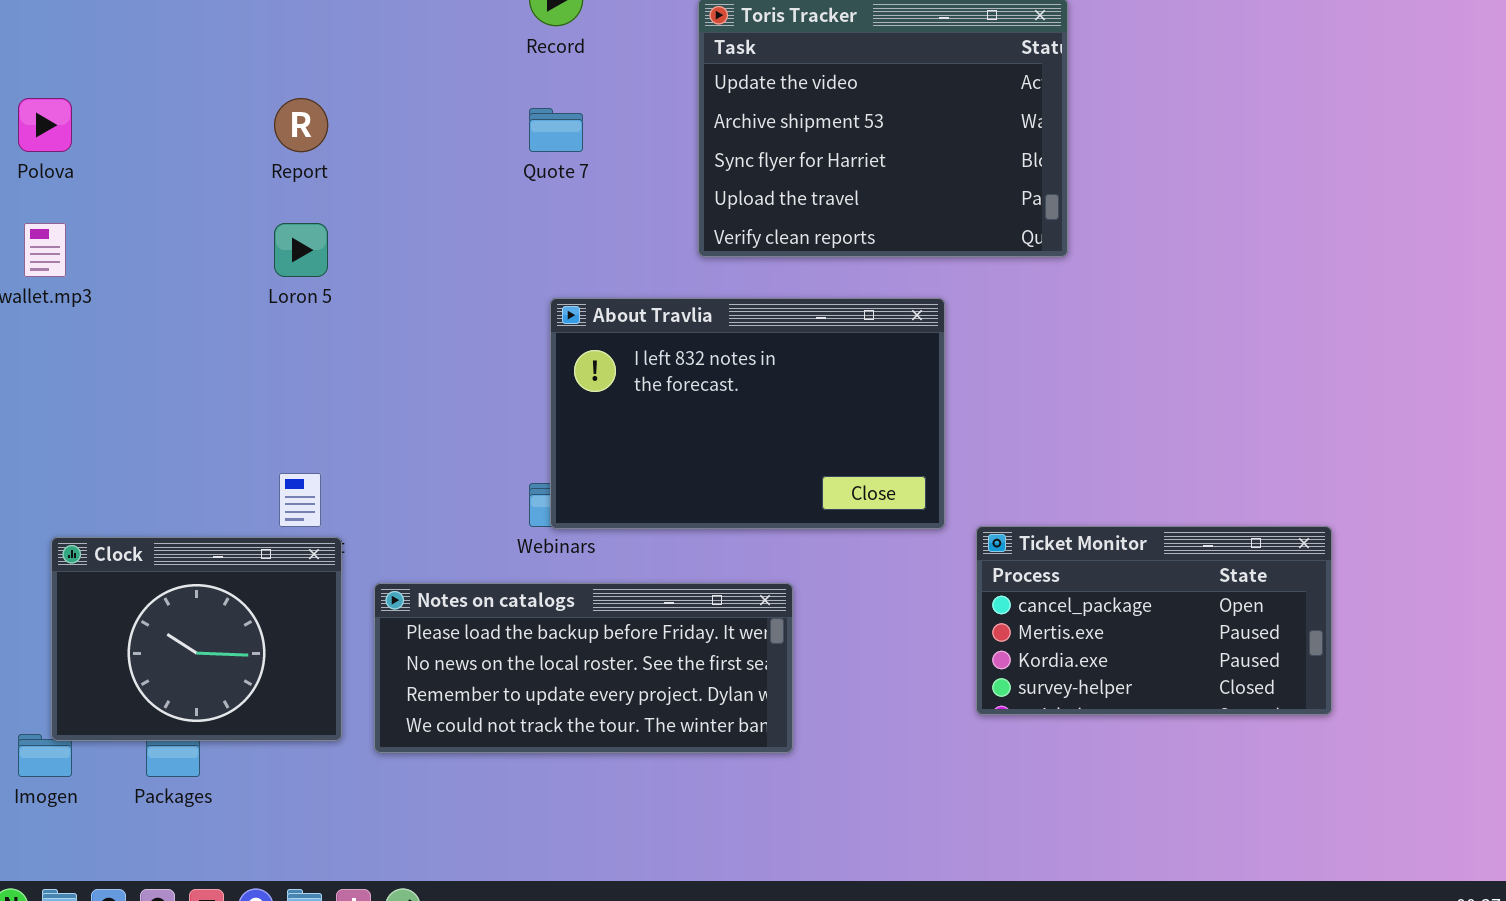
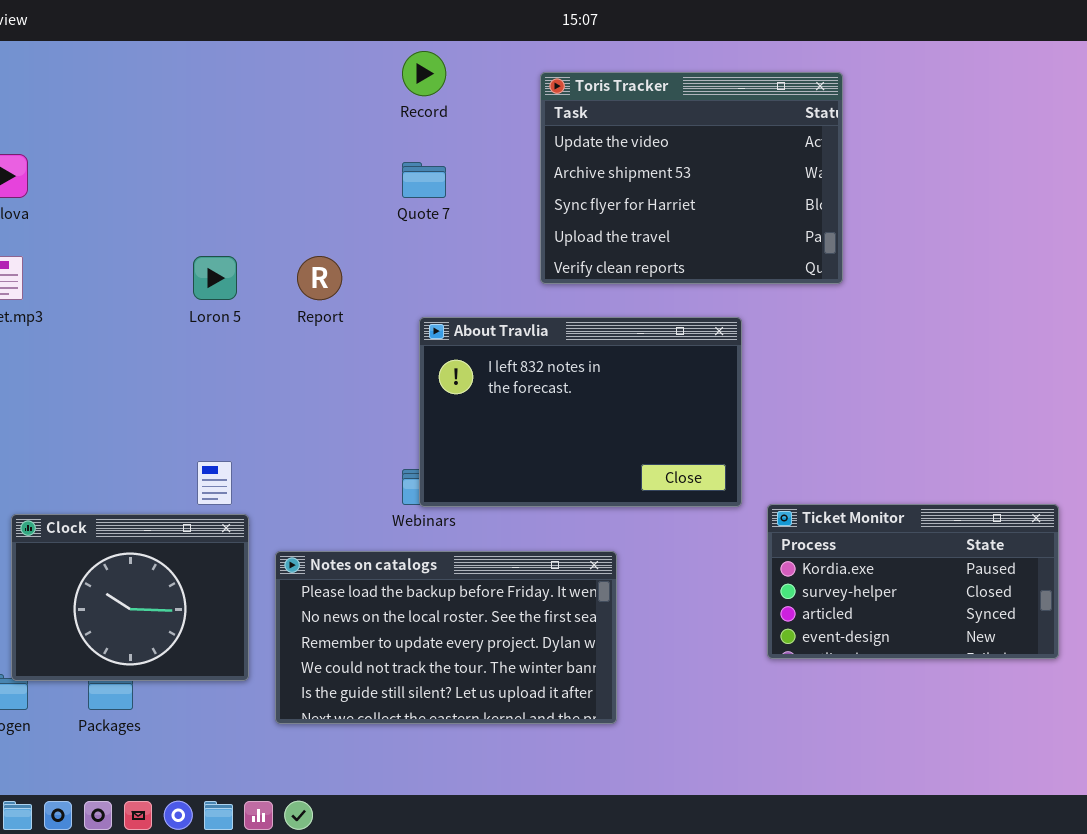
Report: [274,98,328,152] -> [297,256,342,300], moved
Ticket Monitor: [976,526,1332,715] -> [767,504,1059,659], scrolled down 2 rows
Notes on catalogs: [374,583,793,753] -> [275,551,617,724], resized

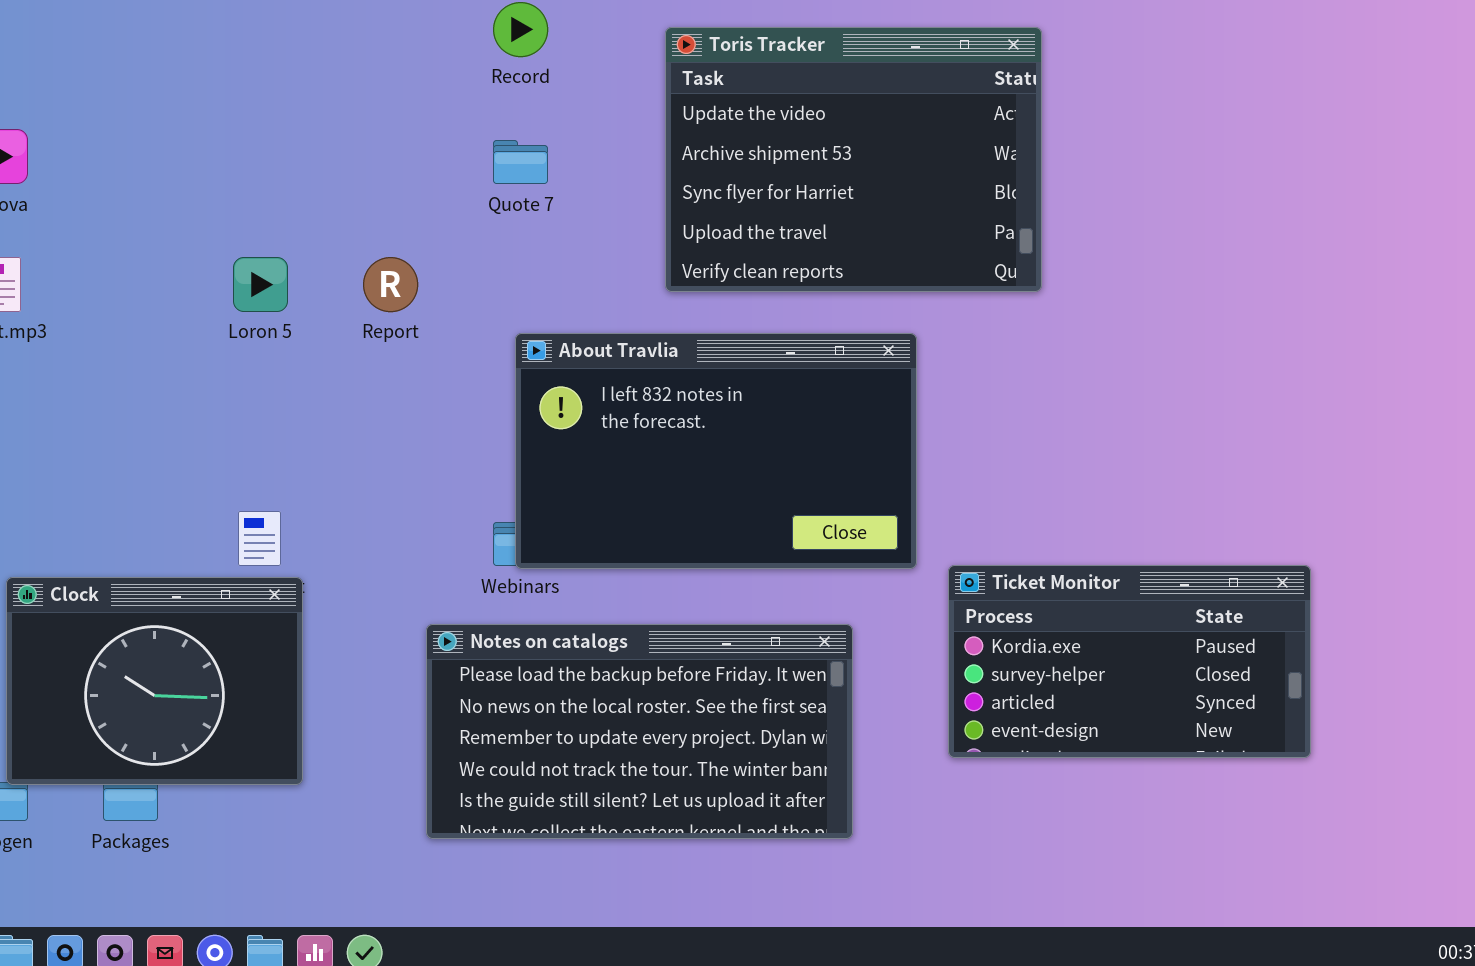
Notes on catalogs: [275,551,617,724] -> [426,624,853,839], moved

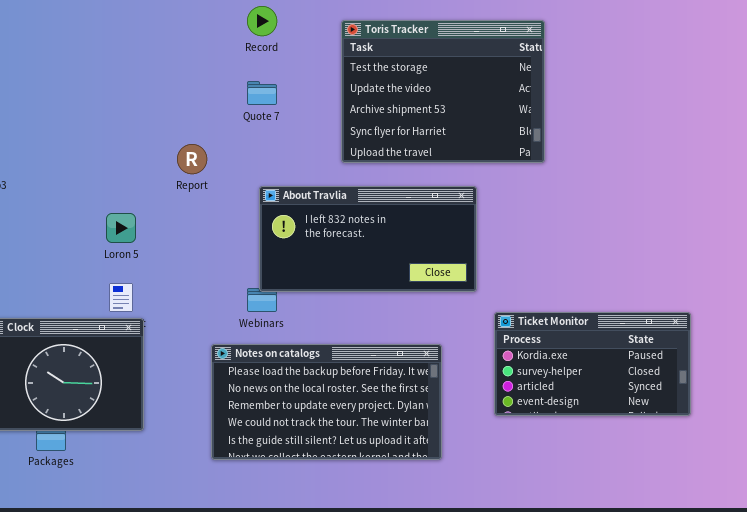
Toris Tracker: [665,27,1042,292] -> [341,20,545,163], scrolled up 1 row
Loron 5: [233,257,288,312] -> [106,213,136,243], moved
About Travlia: [515,333,917,569] -> [259,186,477,292], resized

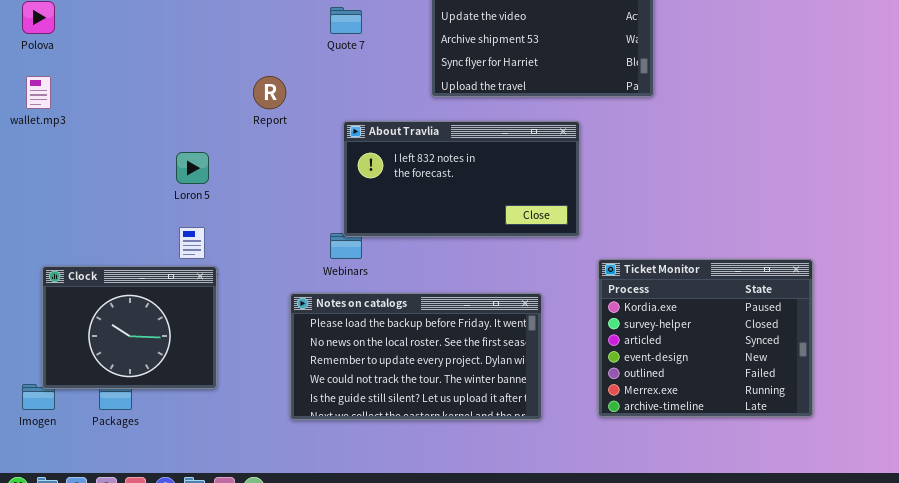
Ticket Monitor: [494,312,691,416] -> [598,259,813,417], resized

